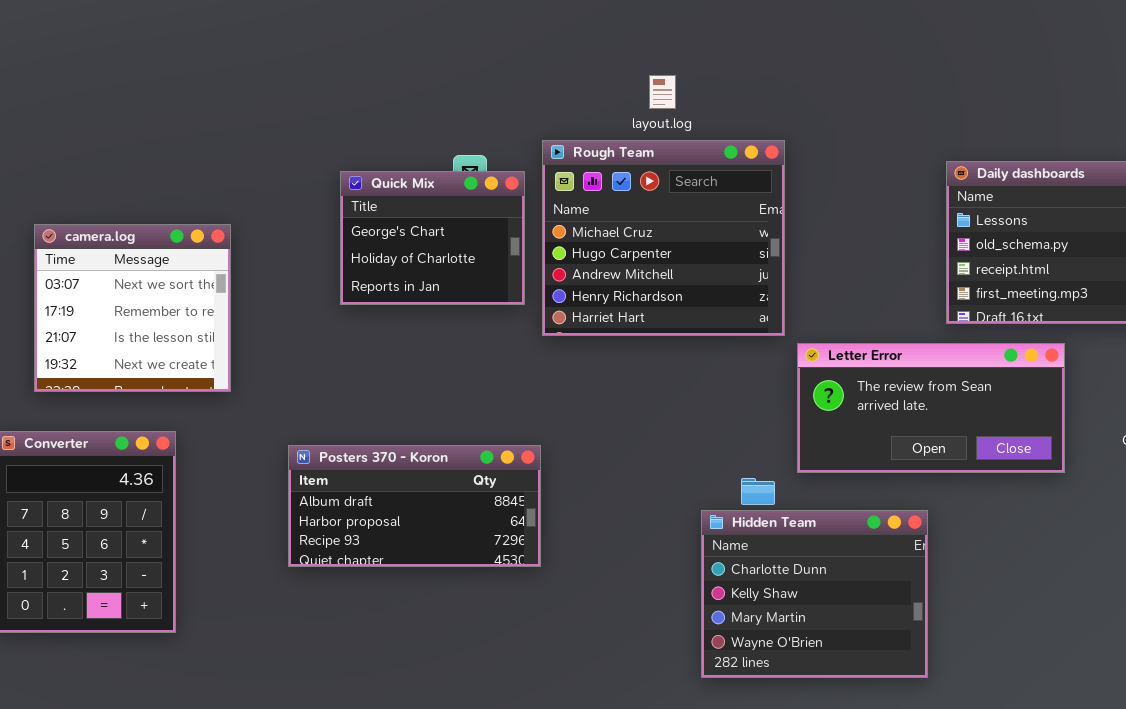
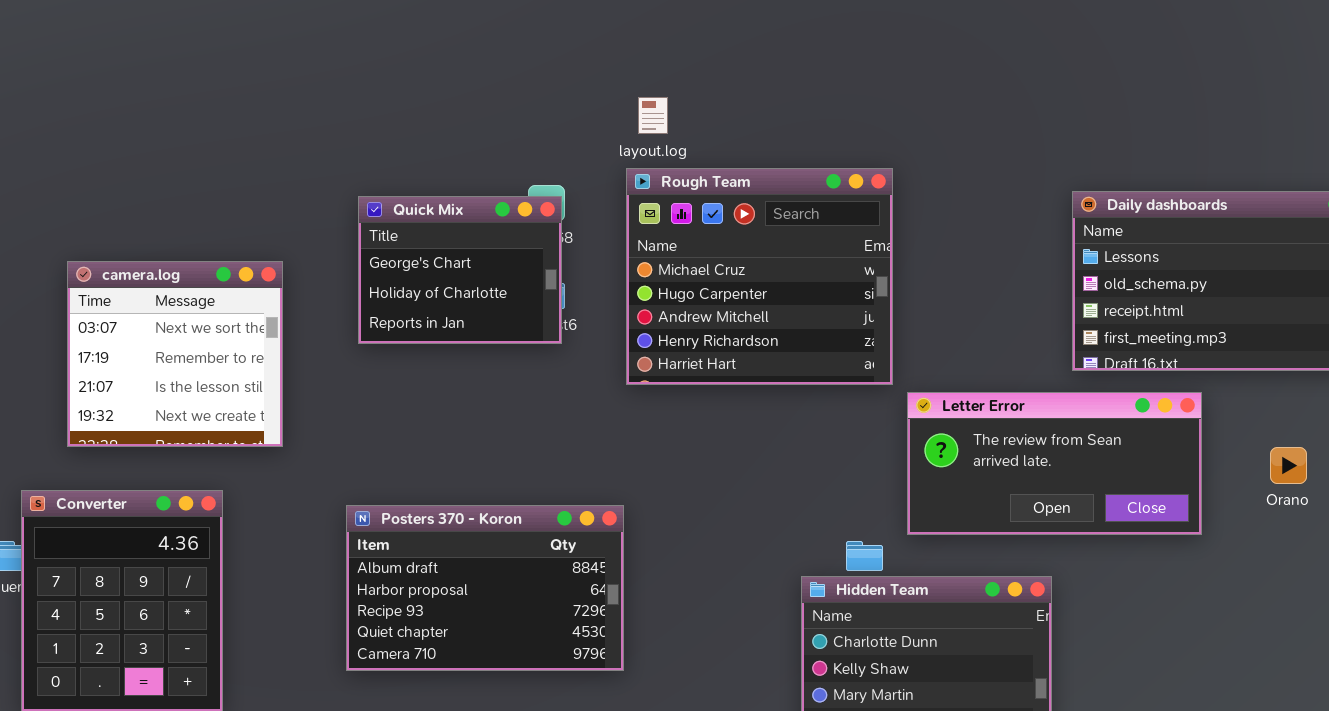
layout.log: [649,75,676,109] -> [638,97,668,134], moved
Quick Mix: [340,171,525,305] -> [358,196,562,344], moved
Posters 370 - Koron: [288,445,541,567] -> [346,505,624,671], resized

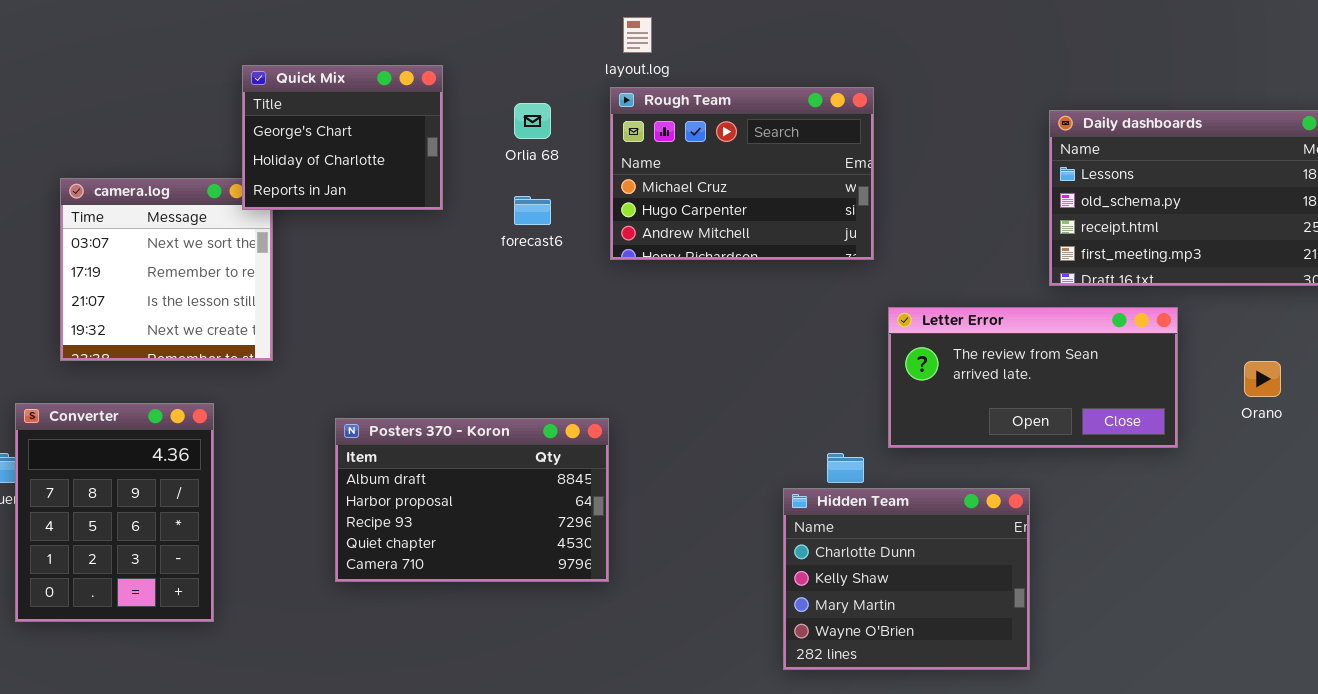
Rough Team: [626,168,893,385] -> [610,87,874,260], resized
Quick Mix: [358,196,562,344] -> [242,65,443,210], moved

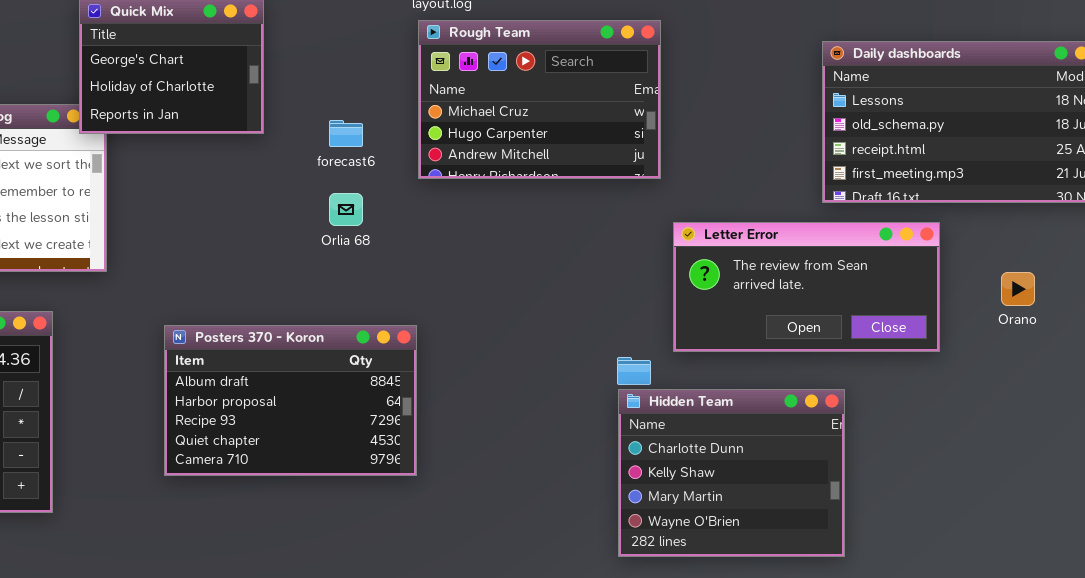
Orlia 68: [514,103,551,139] -> [329,193,363,226], moved
Hidden Team: [783,488,1030,670] -> [618,389,845,557], moved

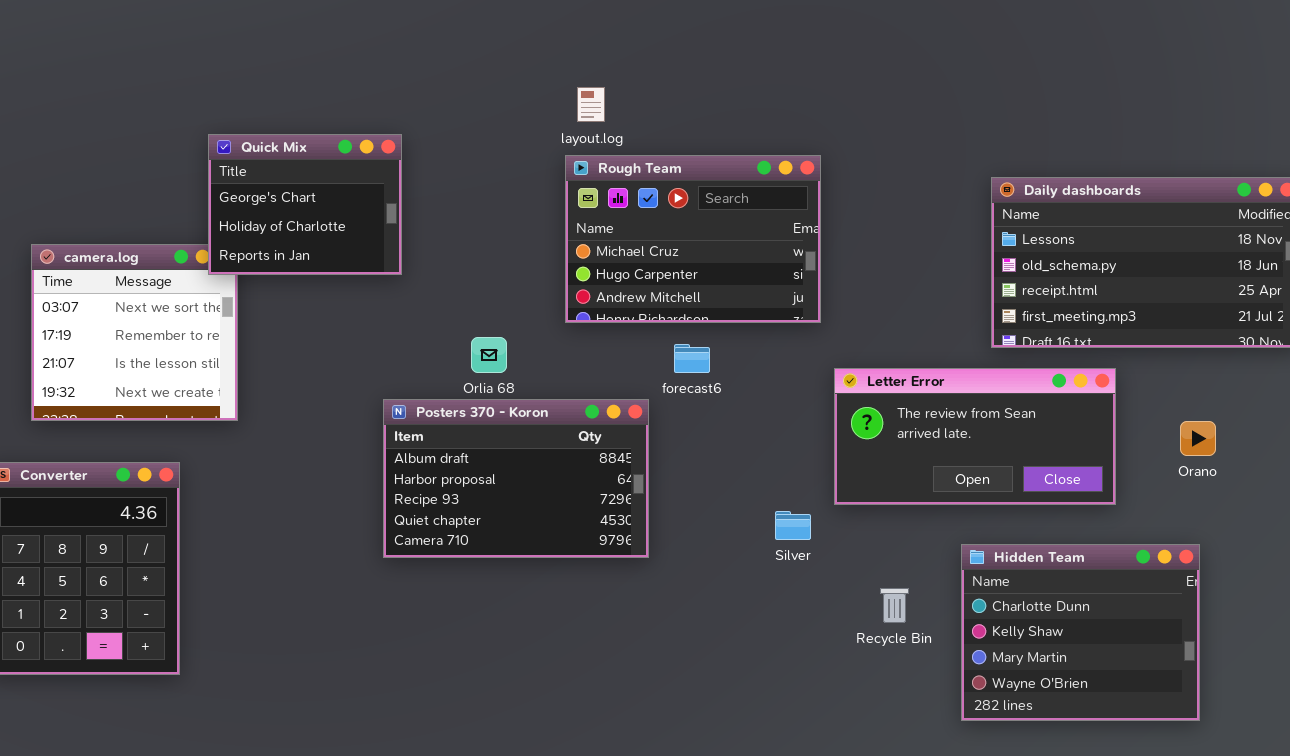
forecast6: [329,120,363,147] -> [674,344,710,373], moved
Posters 370 - Koron: [164,325,417,476] -> [383,399,649,558], moved
Hidden Team: [618,389,845,557] -> [961,544,1200,721], moved

